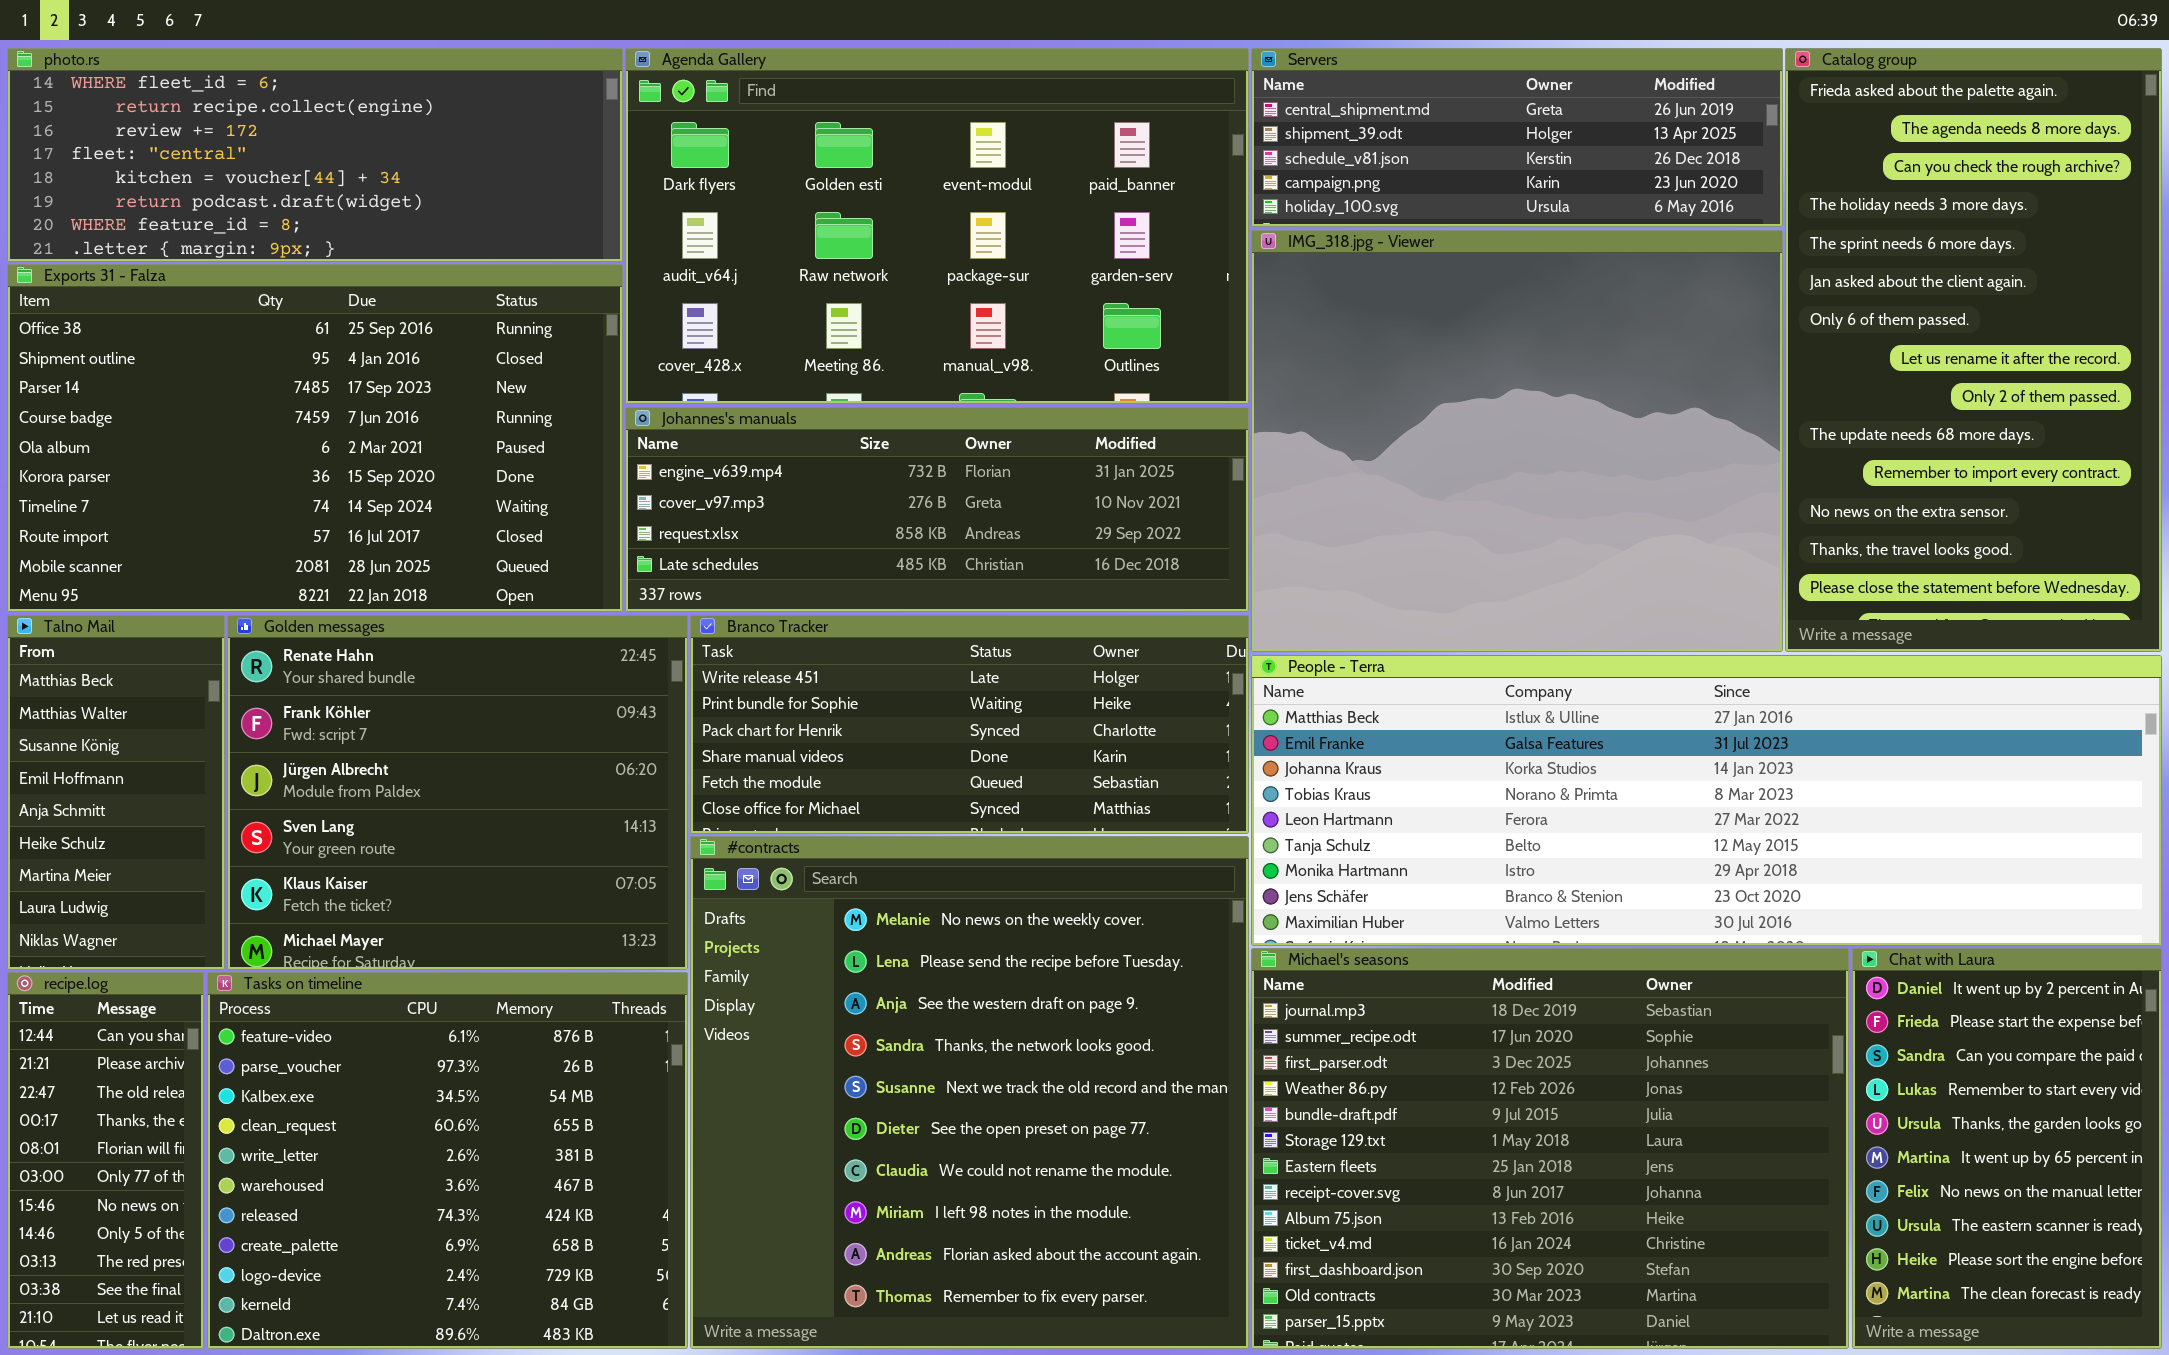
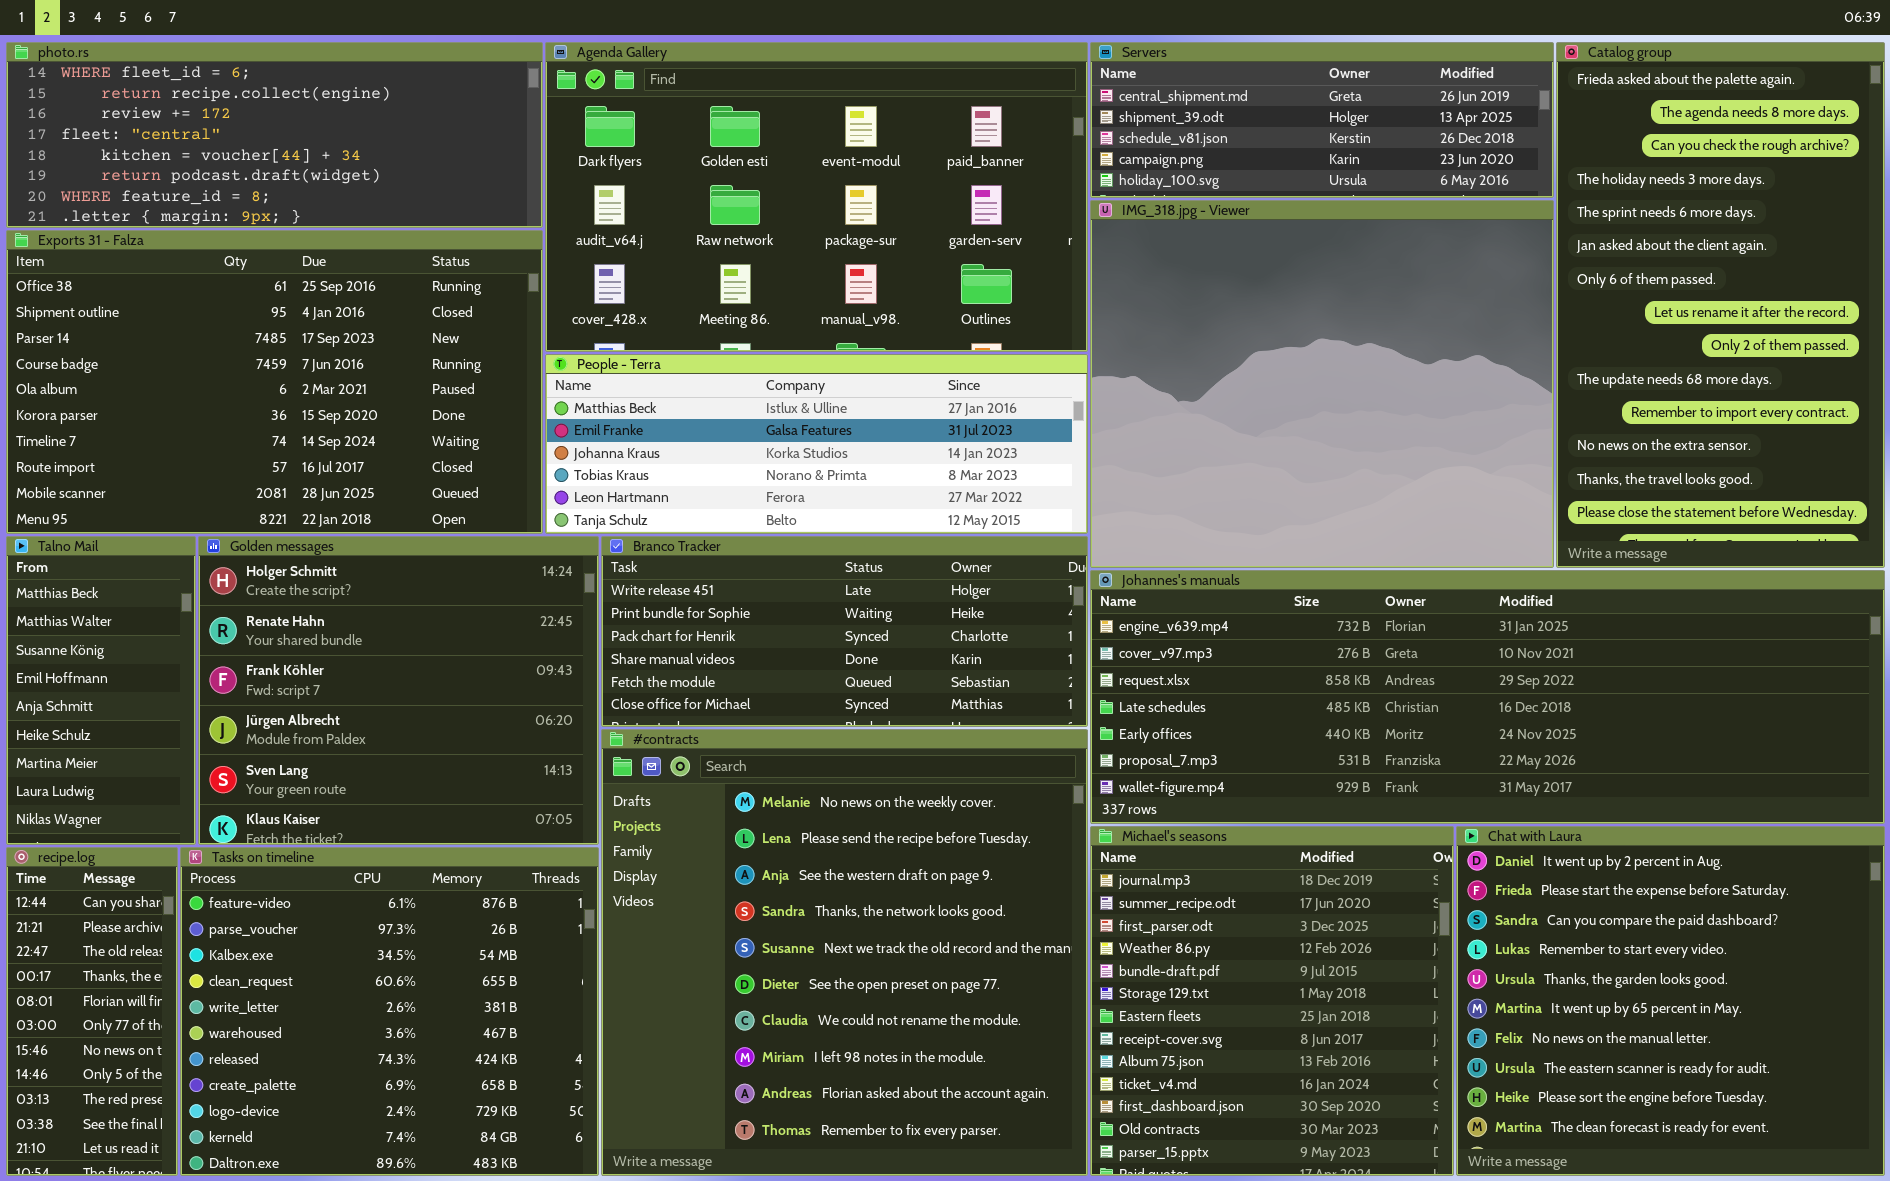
Johannes's manuals: [625,407,1249,612] -> [1090,570,1885,824], moved, resized
Golden messages: [227,615,688,970] -> [198,536,599,845], scrolled up 1 row
People - Terra: [1251,655,2162,946] -> [545,354,1088,534], moved, resized
Michael's seasons: [1251,948,1849,1349] -> [1090,826,1454,1176], resized
Chat with Laura: [1852,948,2162,1349] -> [1456,826,1885,1176], resized

